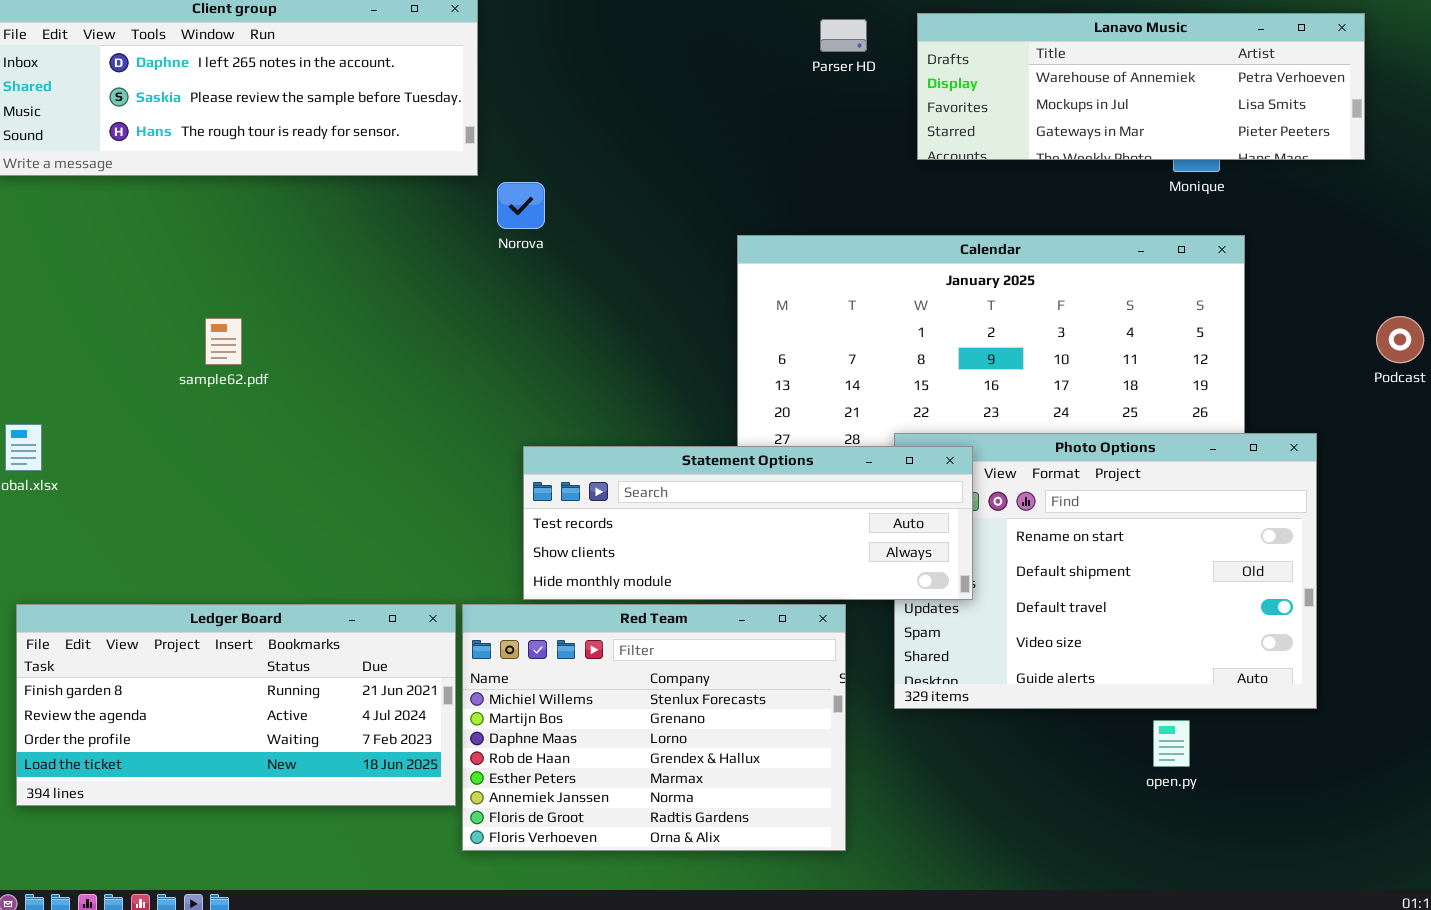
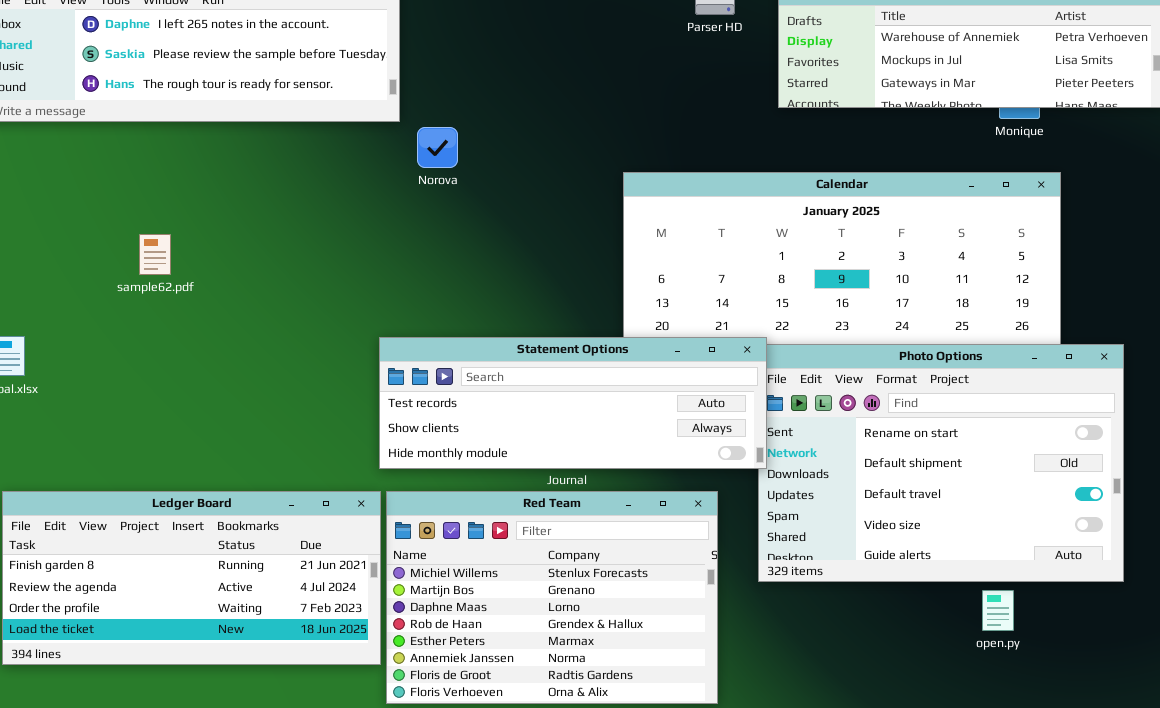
sample62.pdf: [205,318,242,365] -> [139,234,171,275], moved
Statement Options: [523,446,973,600] -> [379,337,767,469], moved

